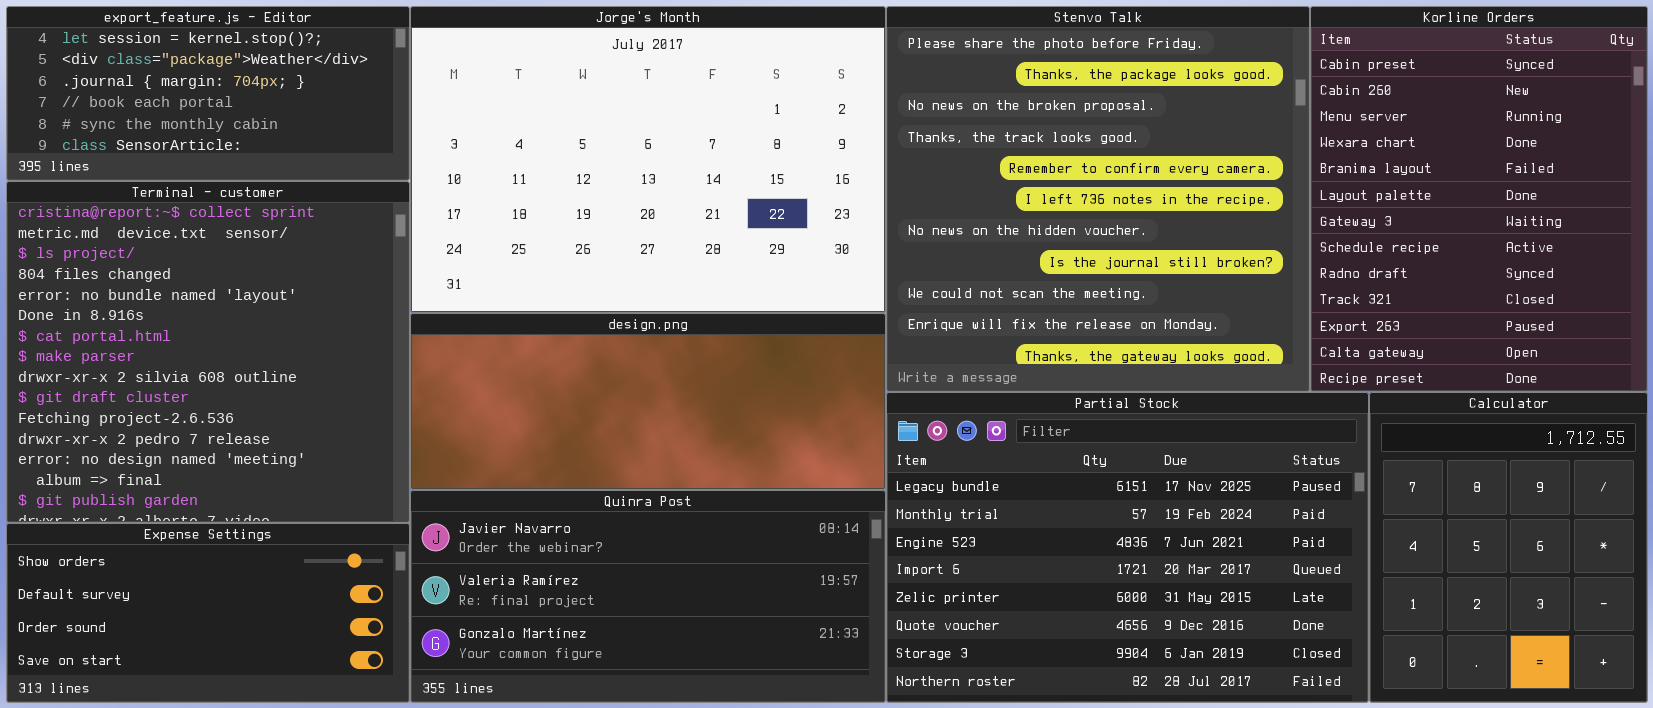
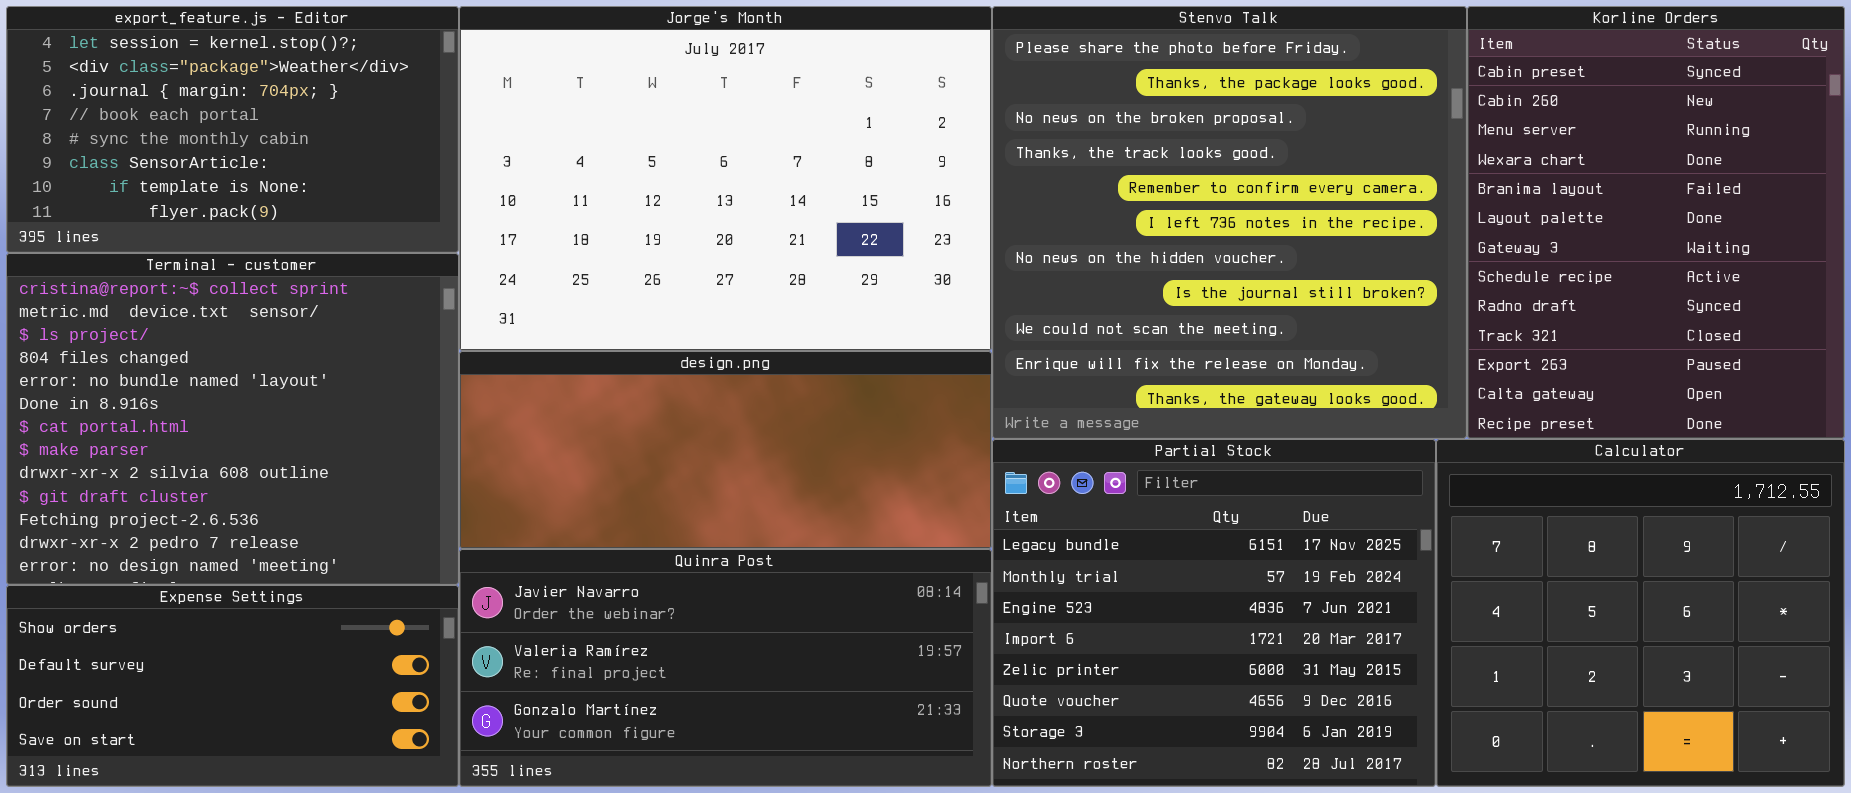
export_feature.js - Editor: [6,6,410,181] -> [6,6,459,253], resized
Terminal - customer: [6,181,410,523] -> [6,253,459,585], resized
Partial Stock: [886,392,1369,703] -> [992,439,1436,787], resized
Calculator: [1369,392,1648,703] -> [1436,439,1845,787], resized

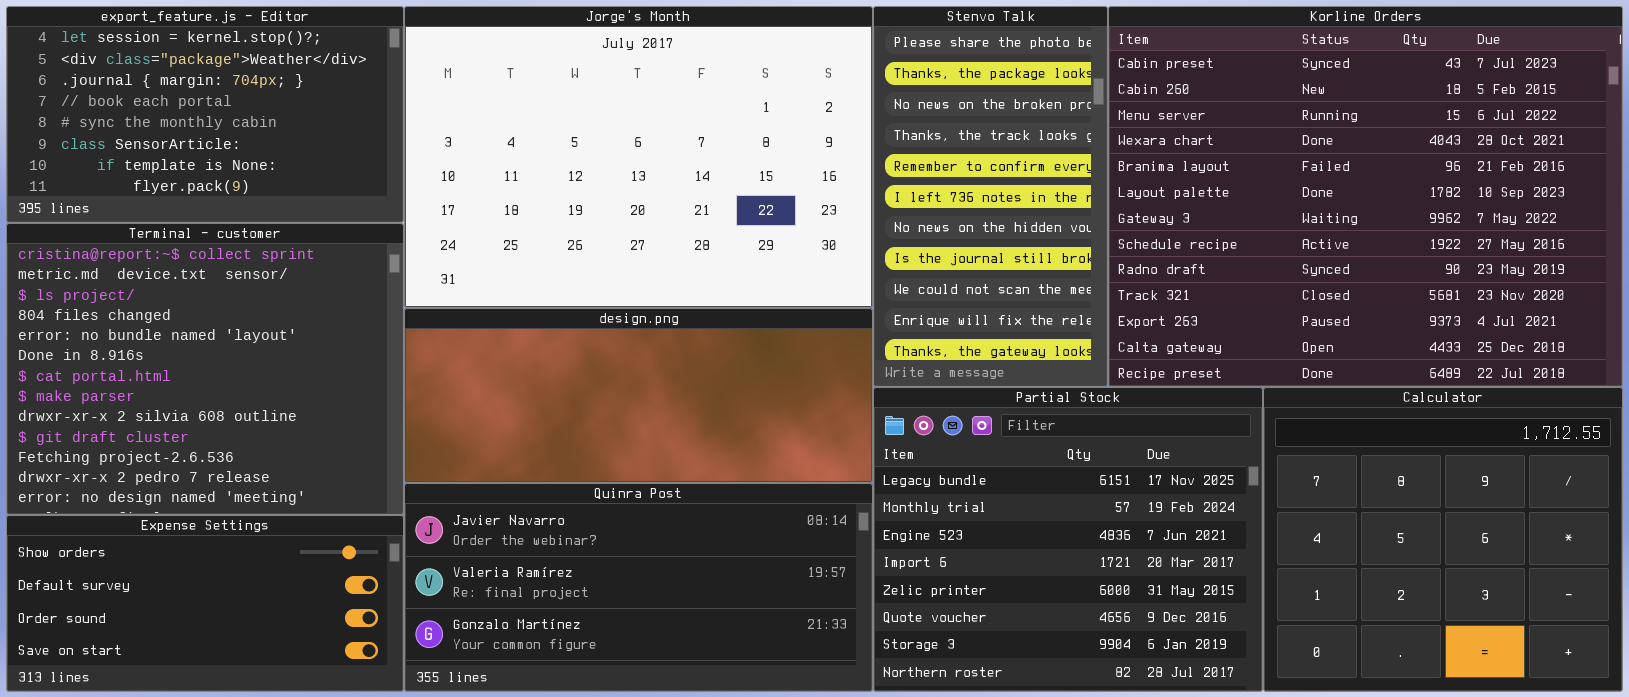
Stenvo Talk: [992,6,1467,439] -> [873,6,1108,387], resized
Korline Orders: [1467,6,1845,439] -> [1108,6,1623,387], resized

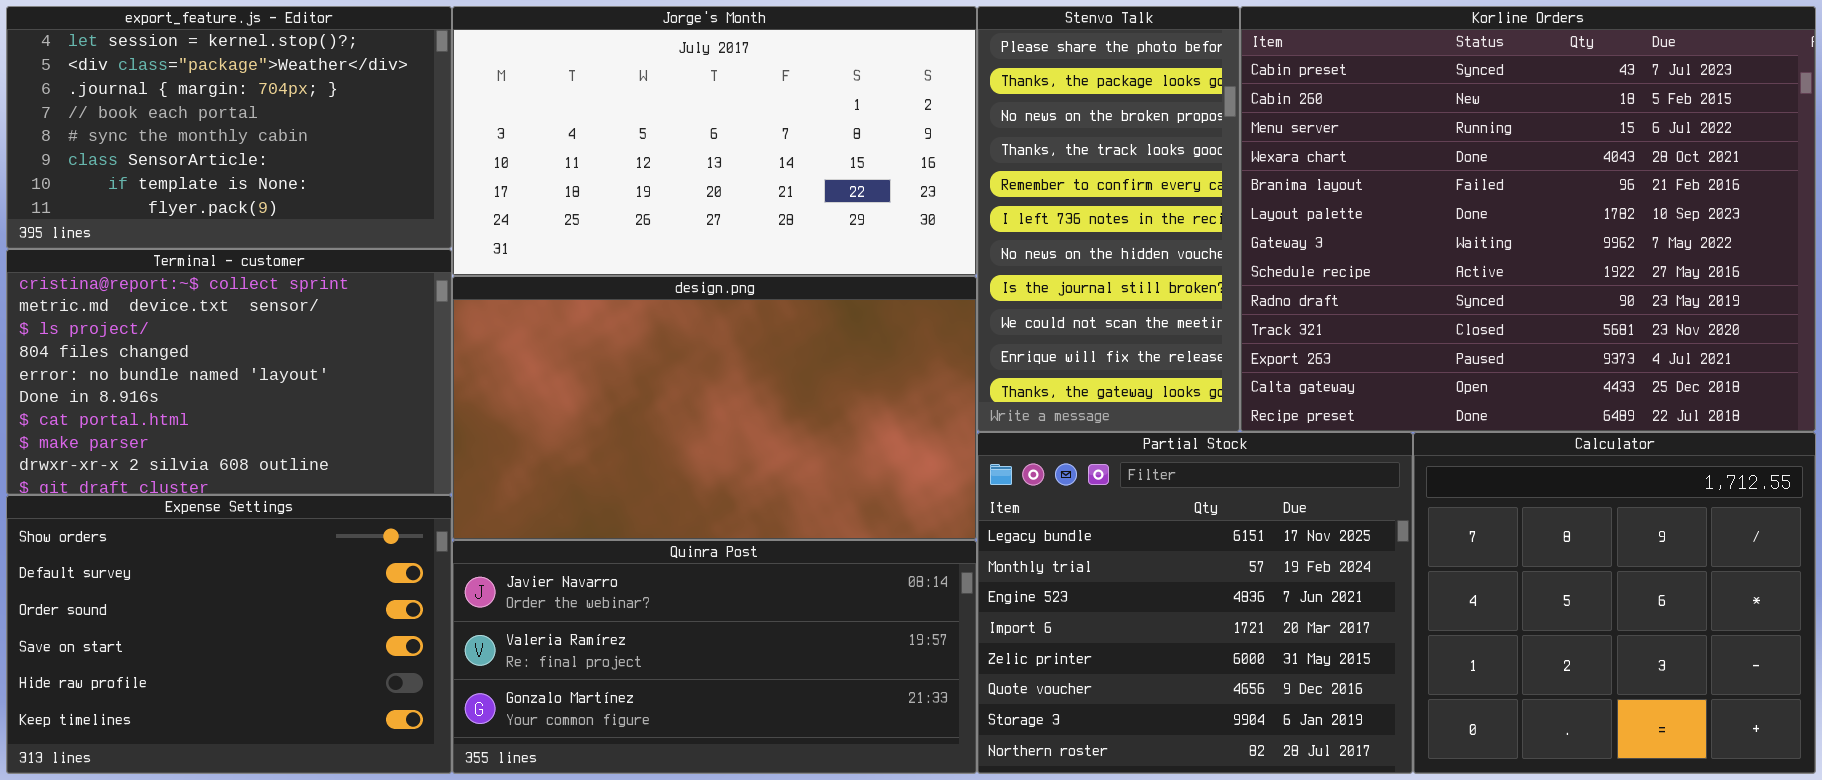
Jorge's Month: [404,6,873,308] -> [452,6,977,276], resized
Terminal - customer: [6,223,404,515] -> [6,249,452,495], resized
design.png: [404,308,873,483] -> [452,276,977,540], resized
Expense Settings: [6,515,404,692] -> [6,495,452,774], resized

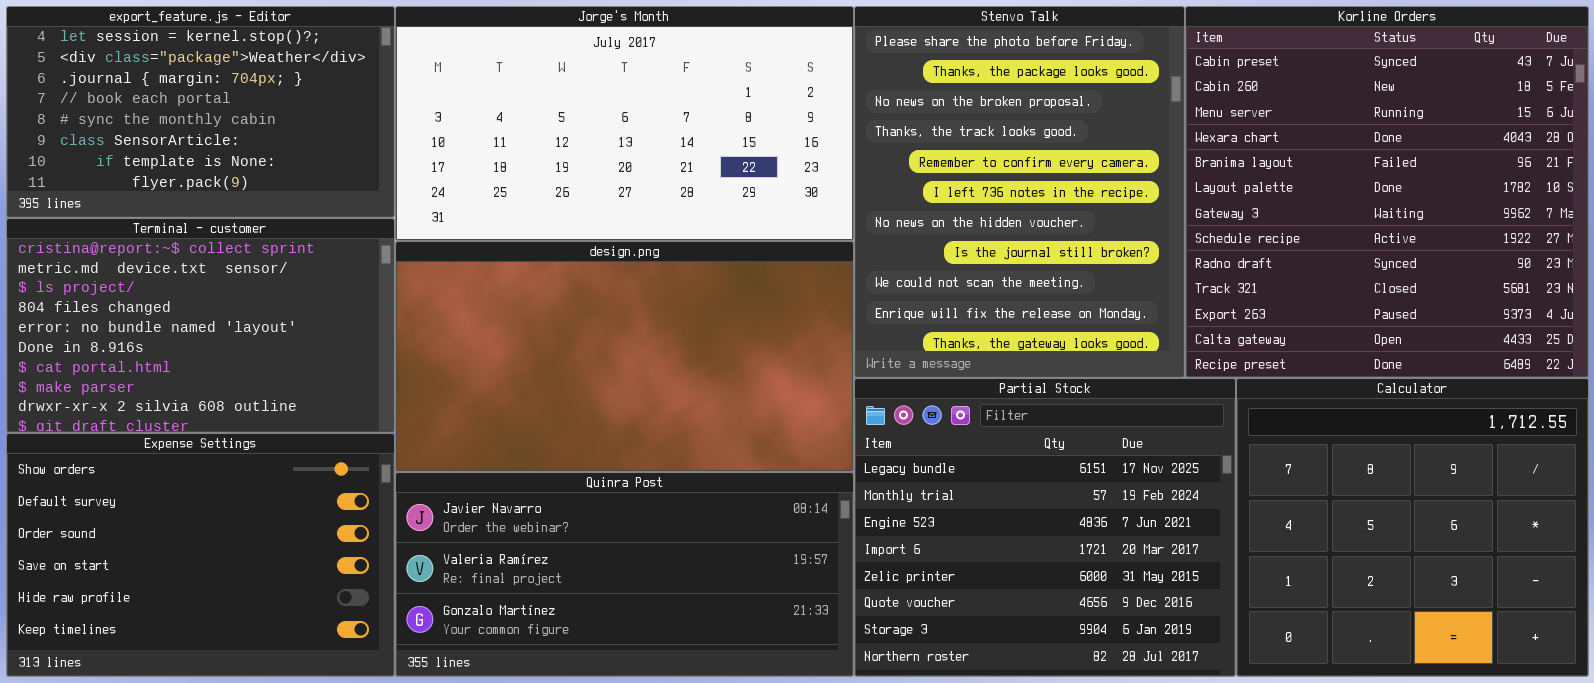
Stenvo Talk: [977,6,1240,432] -> [854,6,1185,378], resized
Korline Orders: [1240,6,1816,432] -> [1185,6,1589,378], resized

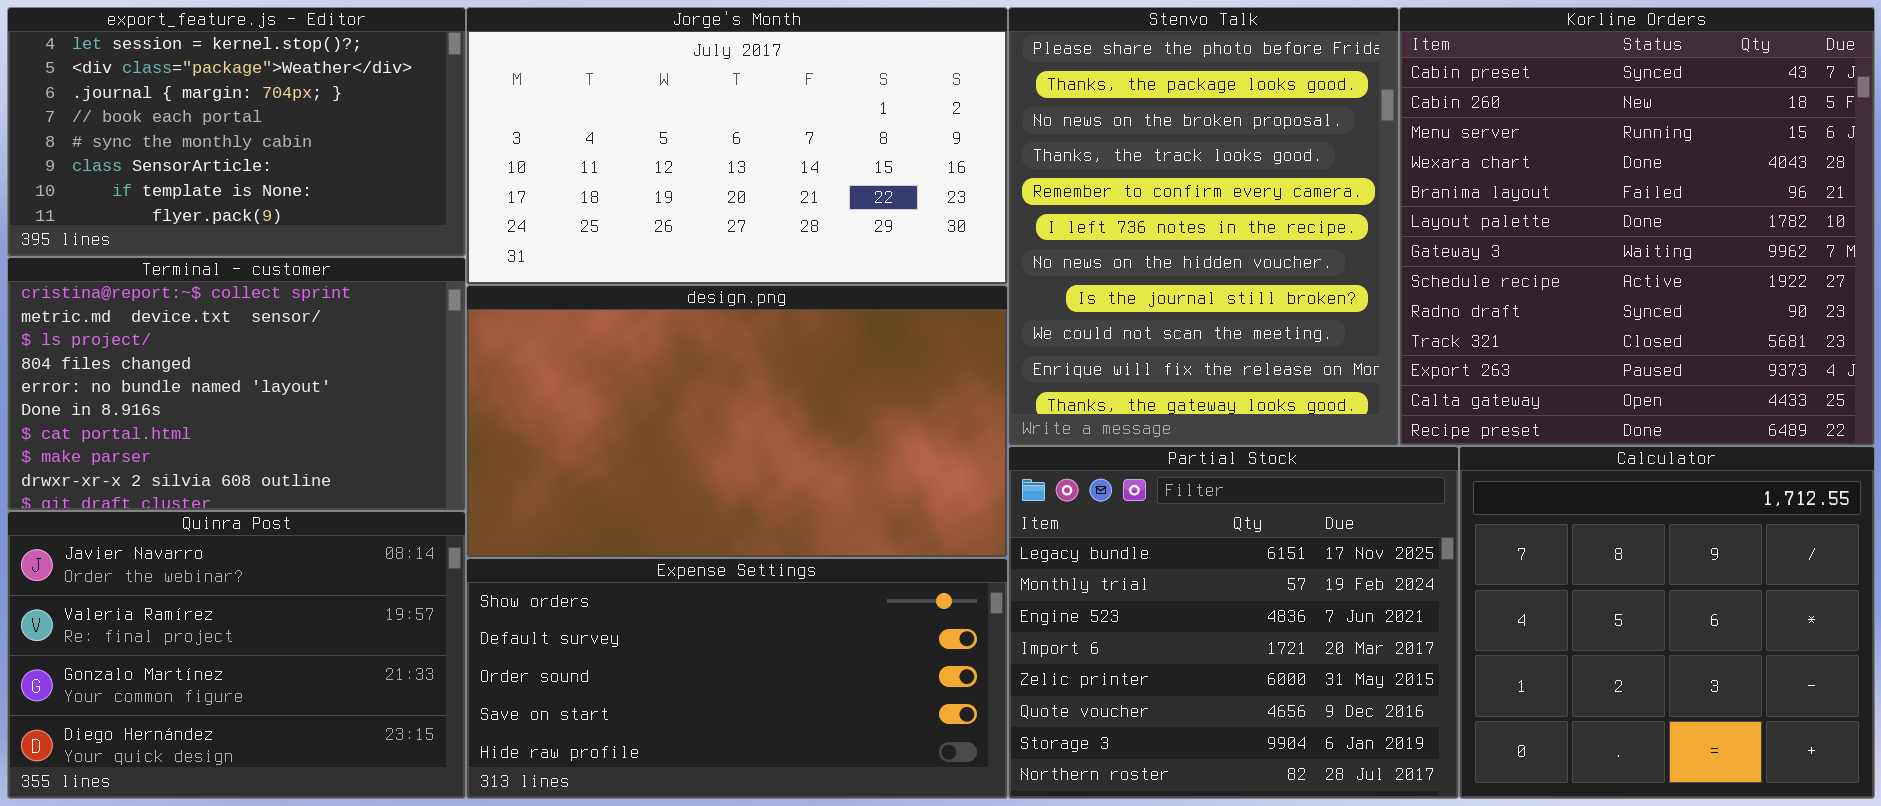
Expense Settings: [6,433,395,677] -> [466,558,1008,799], moved, resized
Quinra Post: [395,472,854,677] -> [7,511,466,799], moved, resized

